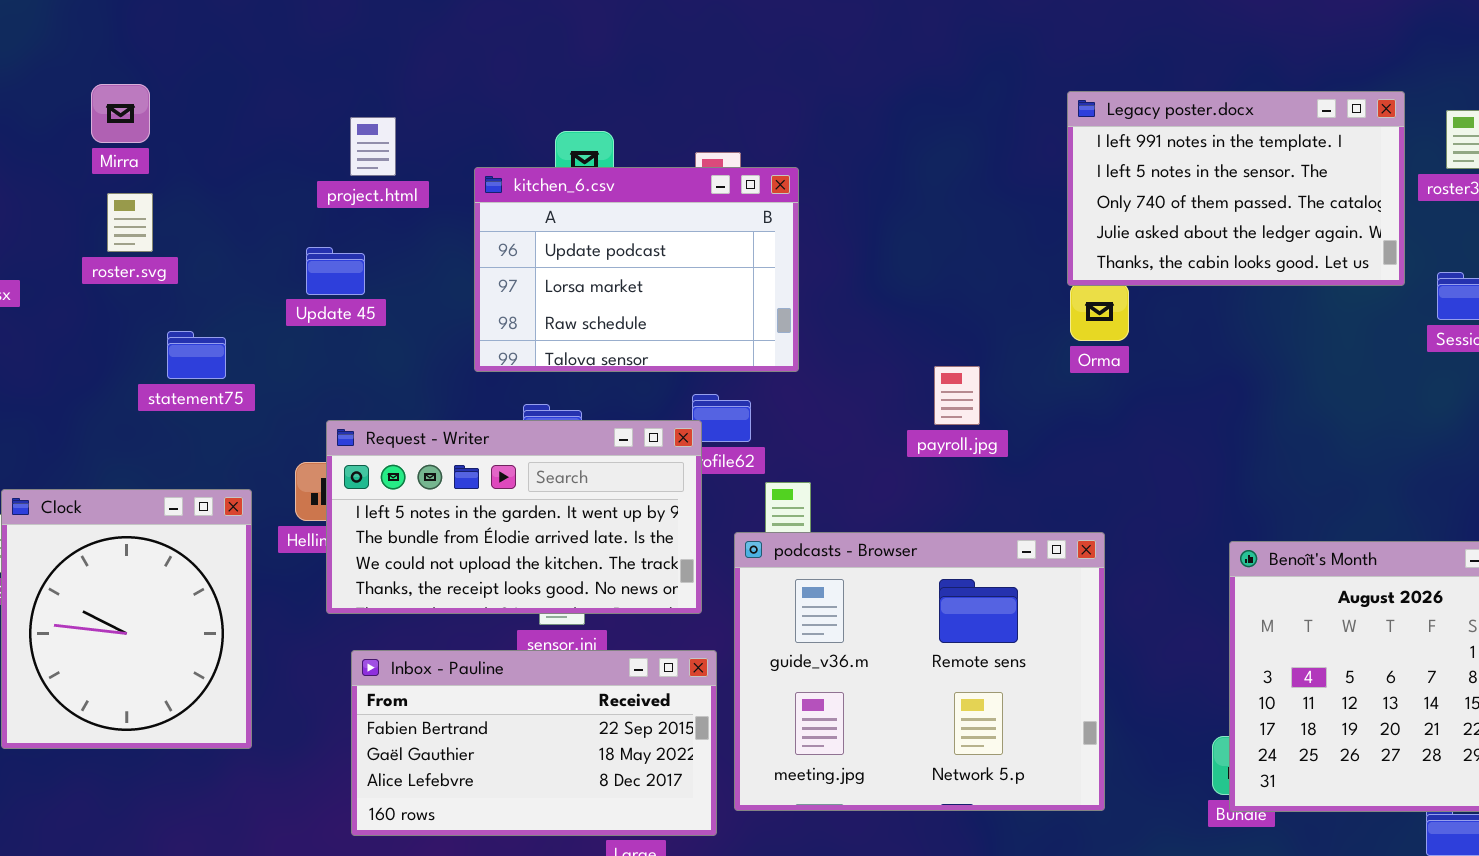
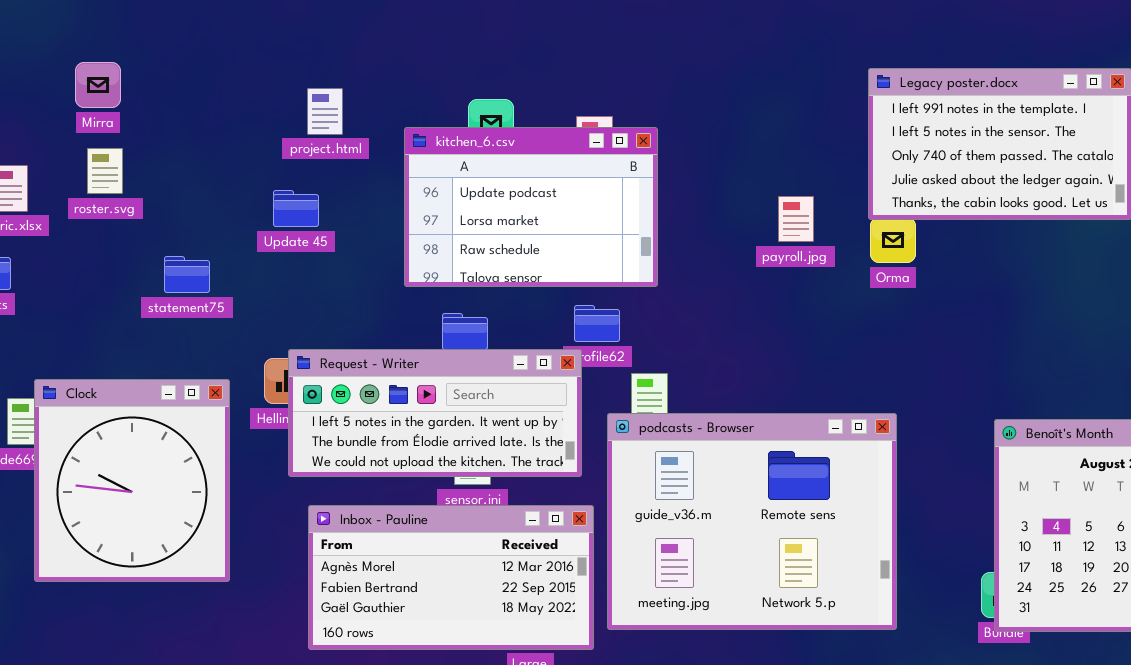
Mirra: [91,84,150,143] -> [75,62,121,108], moved
roster.svg: [107,193,153,252] -> [87,148,123,194], moved
payroll.jpg: [934,366,980,425] -> [778,196,814,242], moved
Request - Writer: [326,420,702,614] -> [288,349,582,477], resized
Inbox - Pauline: [351,650,717,836] -> [308,505,594,650], scrolled up 1 row

